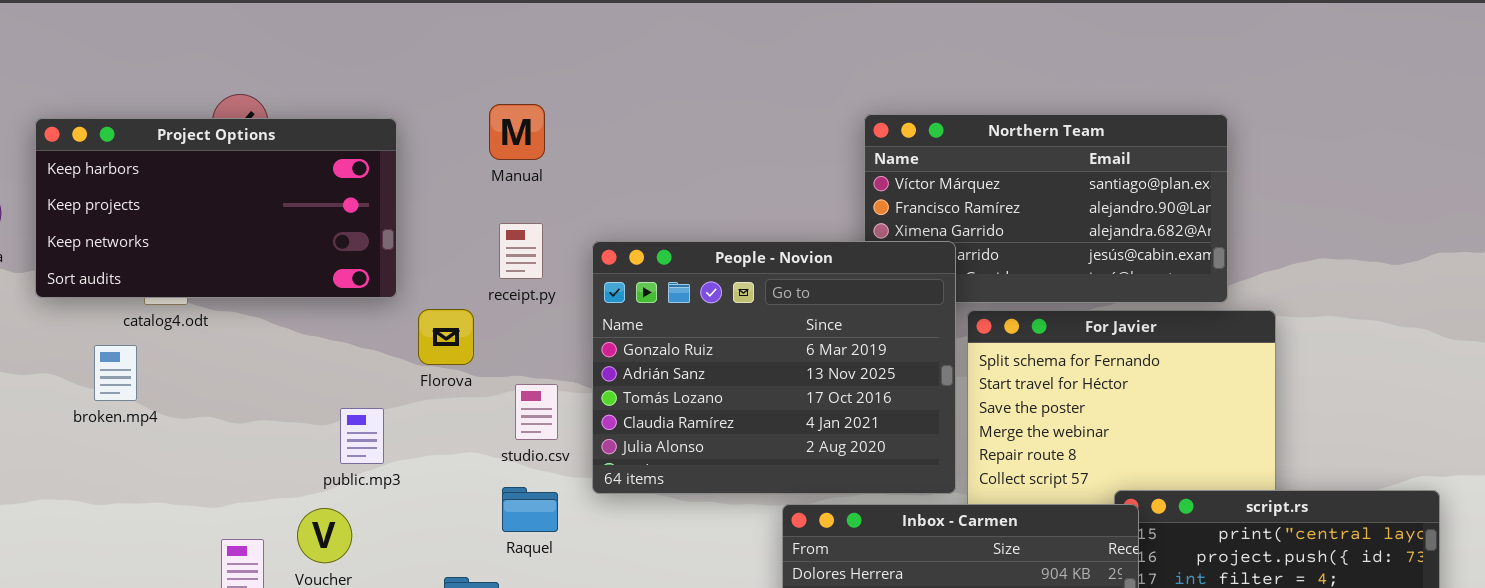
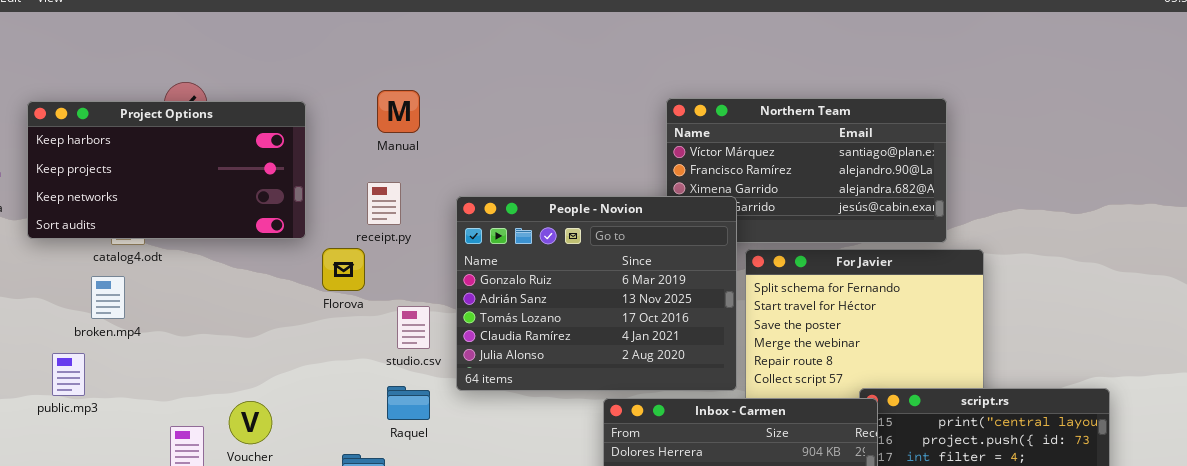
receipt.py: [499,223,543,279] -> [367,182,401,225], moved
broken.mp4: [94,345,137,401] -> [91,276,125,319], moved
public.mp3: [340,408,384,464] -> [52,353,85,396], moved

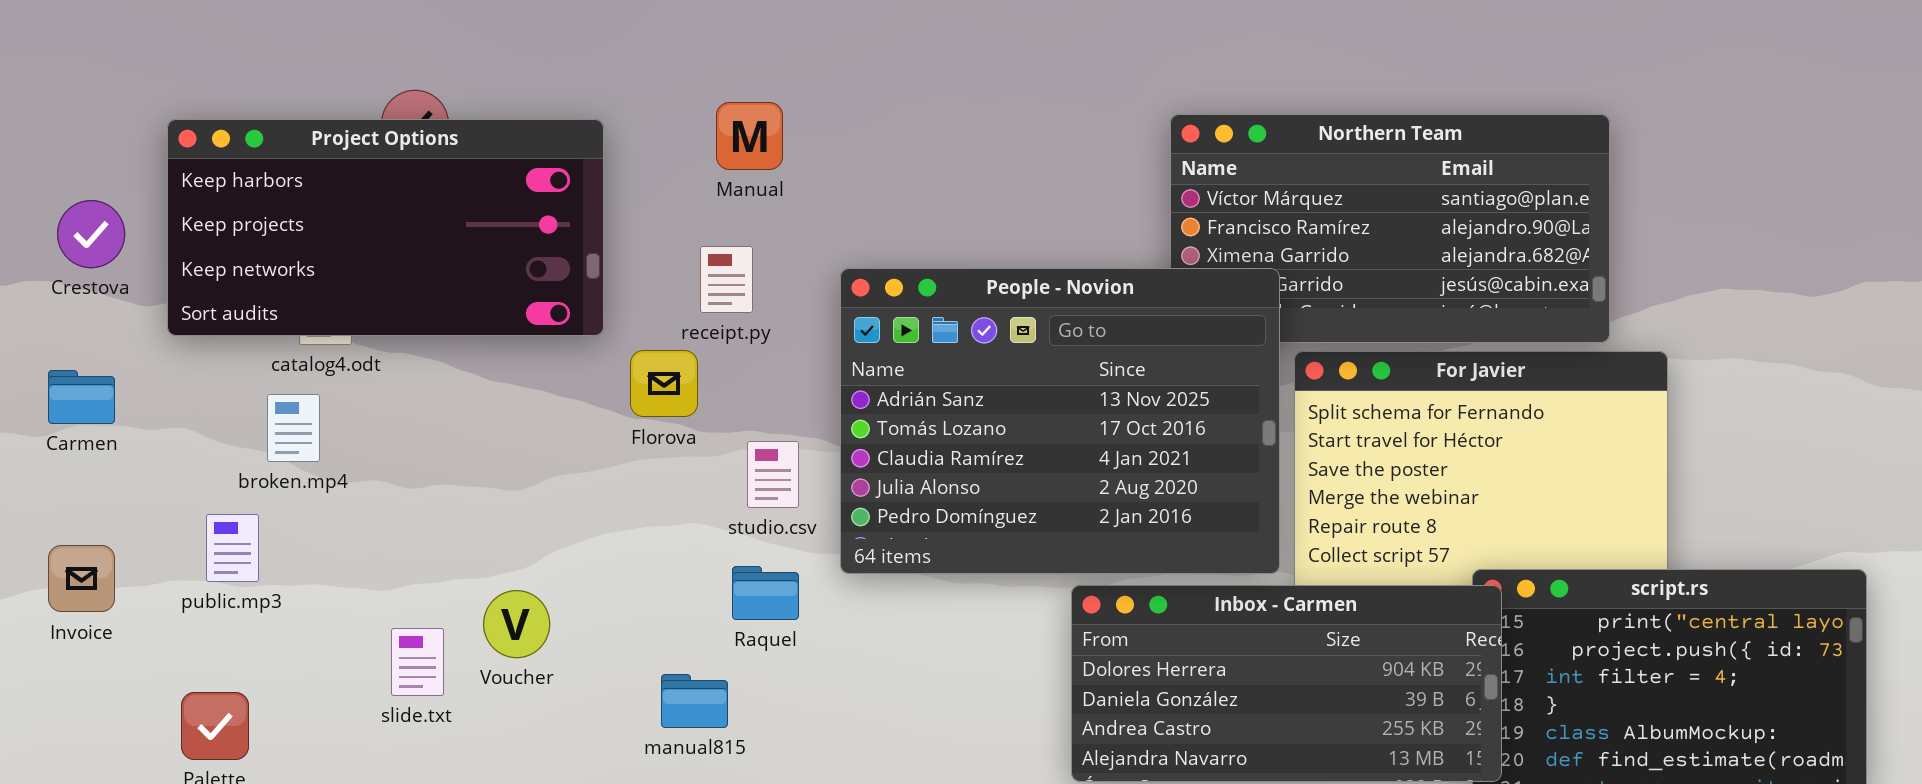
People - Novion: [456,196,737,391] -> [840,268,1280,574], scrolled down 1 row

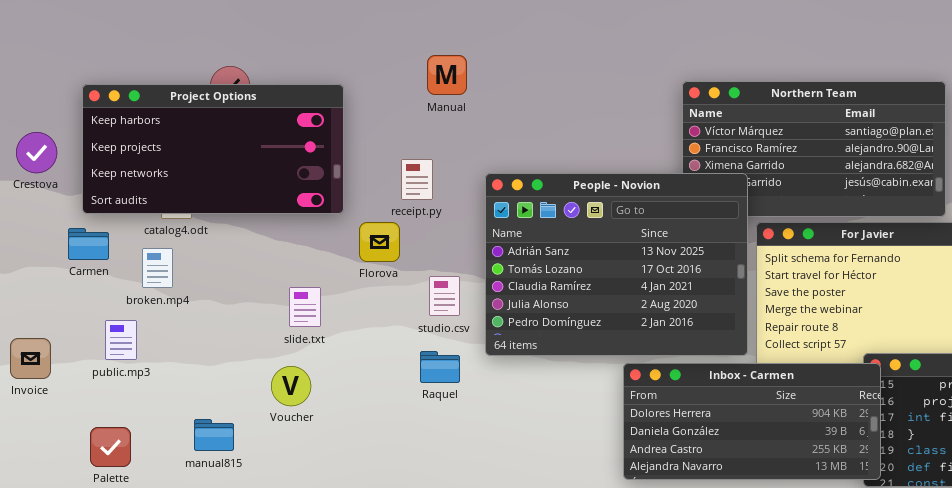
Manual: [716,102,783,170] -> [427,55,467,95], moved
Carmen: [48,370,115,424] -> [68,228,109,260], moved
slide.txt: [391,628,444,696] -> [289,287,321,327], moved
manual815: [661,674,728,728] -> [194,419,234,451], moved

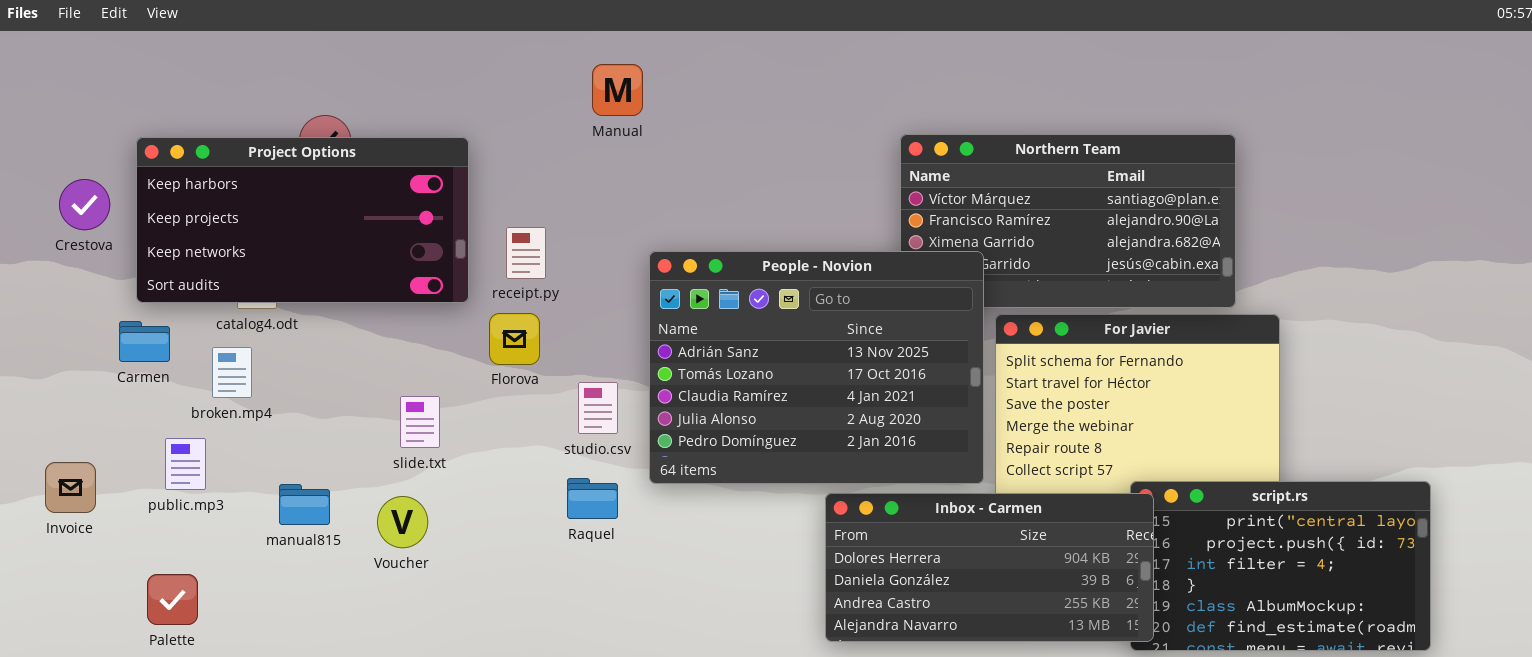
Manual: [427,55,467,95] -> [592,64,643,116], moved
Crestova: [16,132,57,173] -> [59,179,110,230], moved
receipt.py: [401,159,433,200] -> [506,227,546,279], moved
manual815: [194,419,234,451] -> [279,484,330,525], moved

